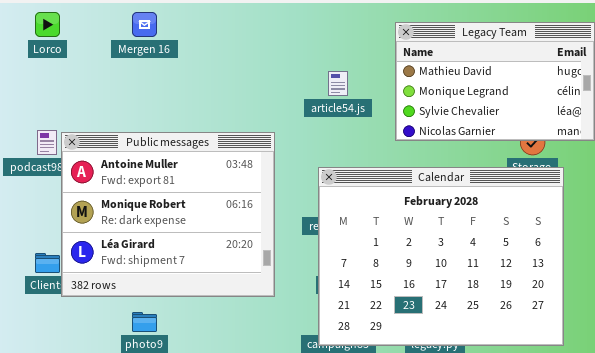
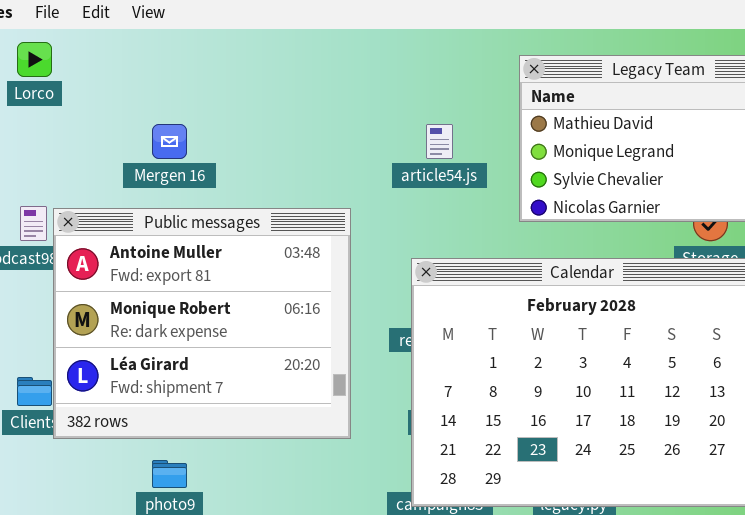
Mergen 16: [132,12,157,37] -> [152,124,187,159], moved

